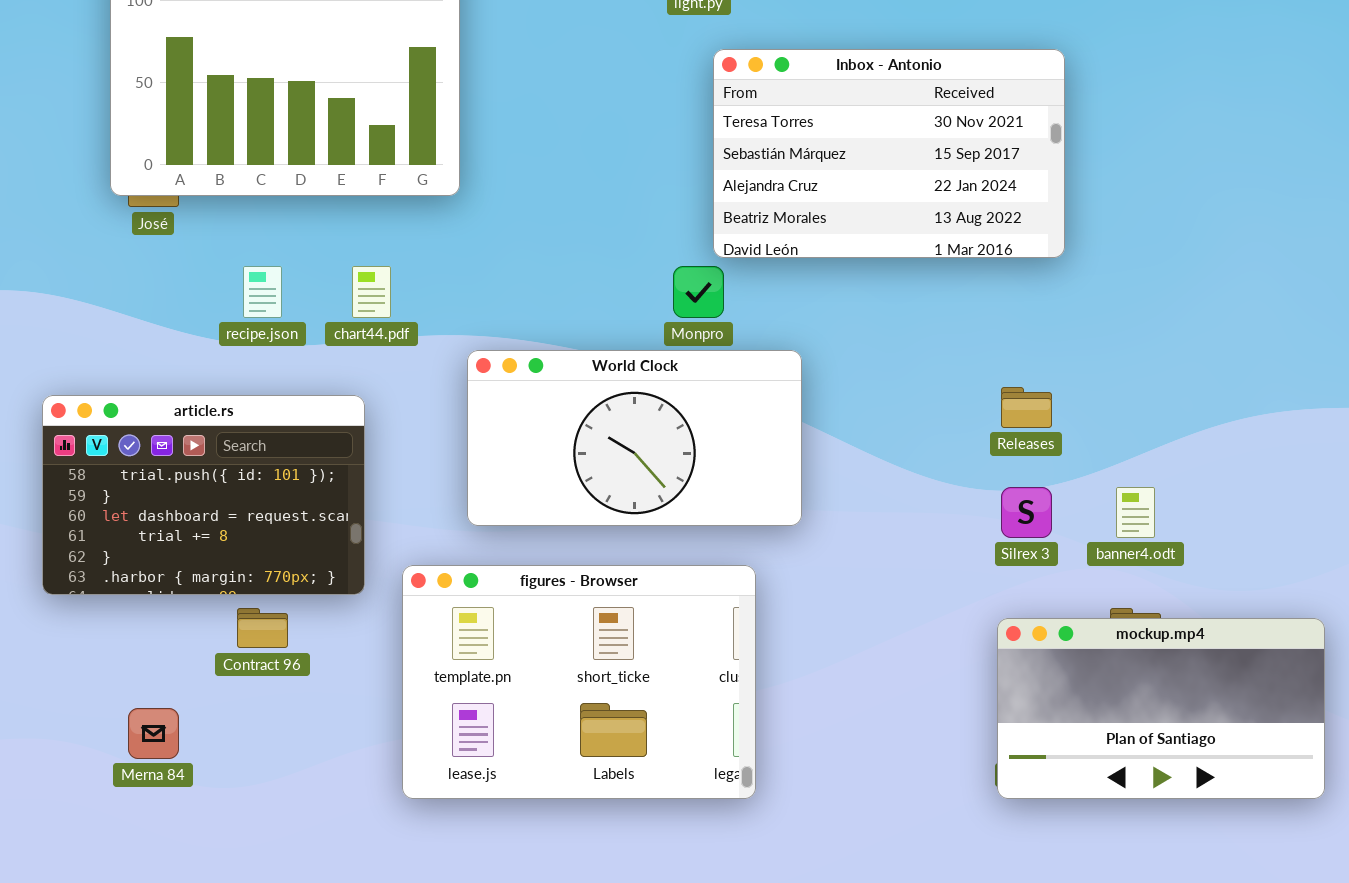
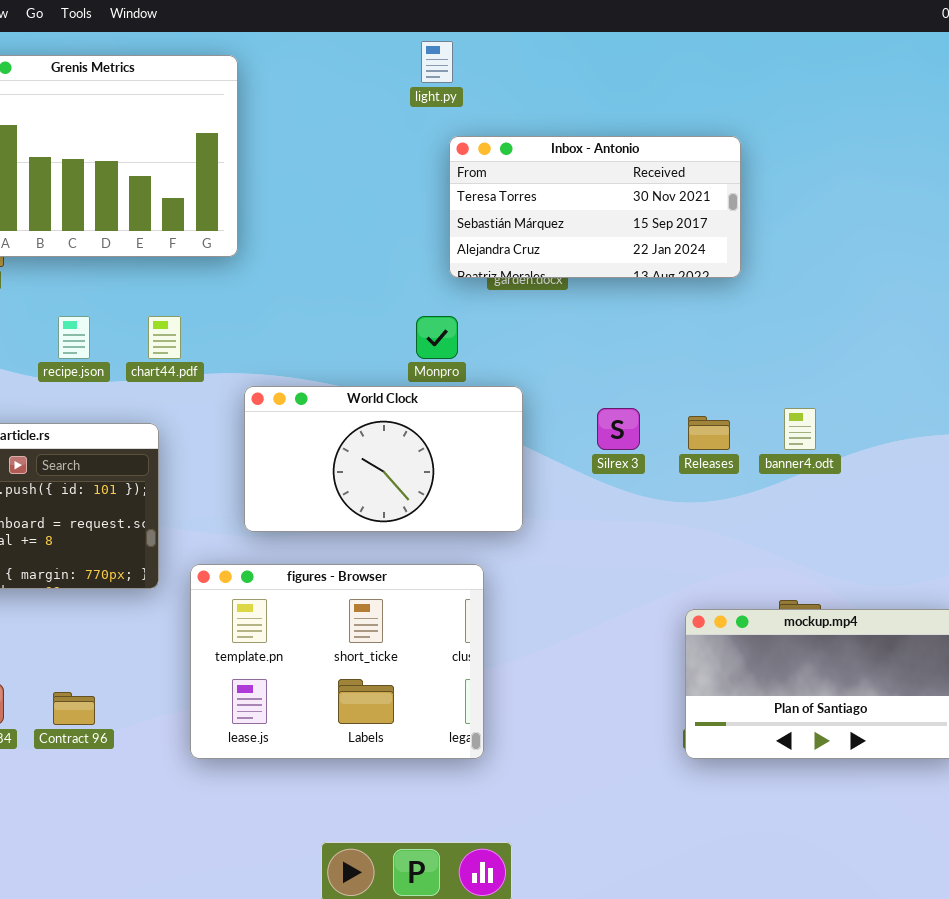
Inbox - Antonio: [713,49,1065,258] -> [449,136,741,278], resized
Silrex 3: [1001,487,1052,538] -> [597,408,640,450], moved
banner4.odt: [1116,487,1155,538] -> [784,408,816,450], moved
Contract 96: [237,608,288,648] -> [53,692,95,725], moved

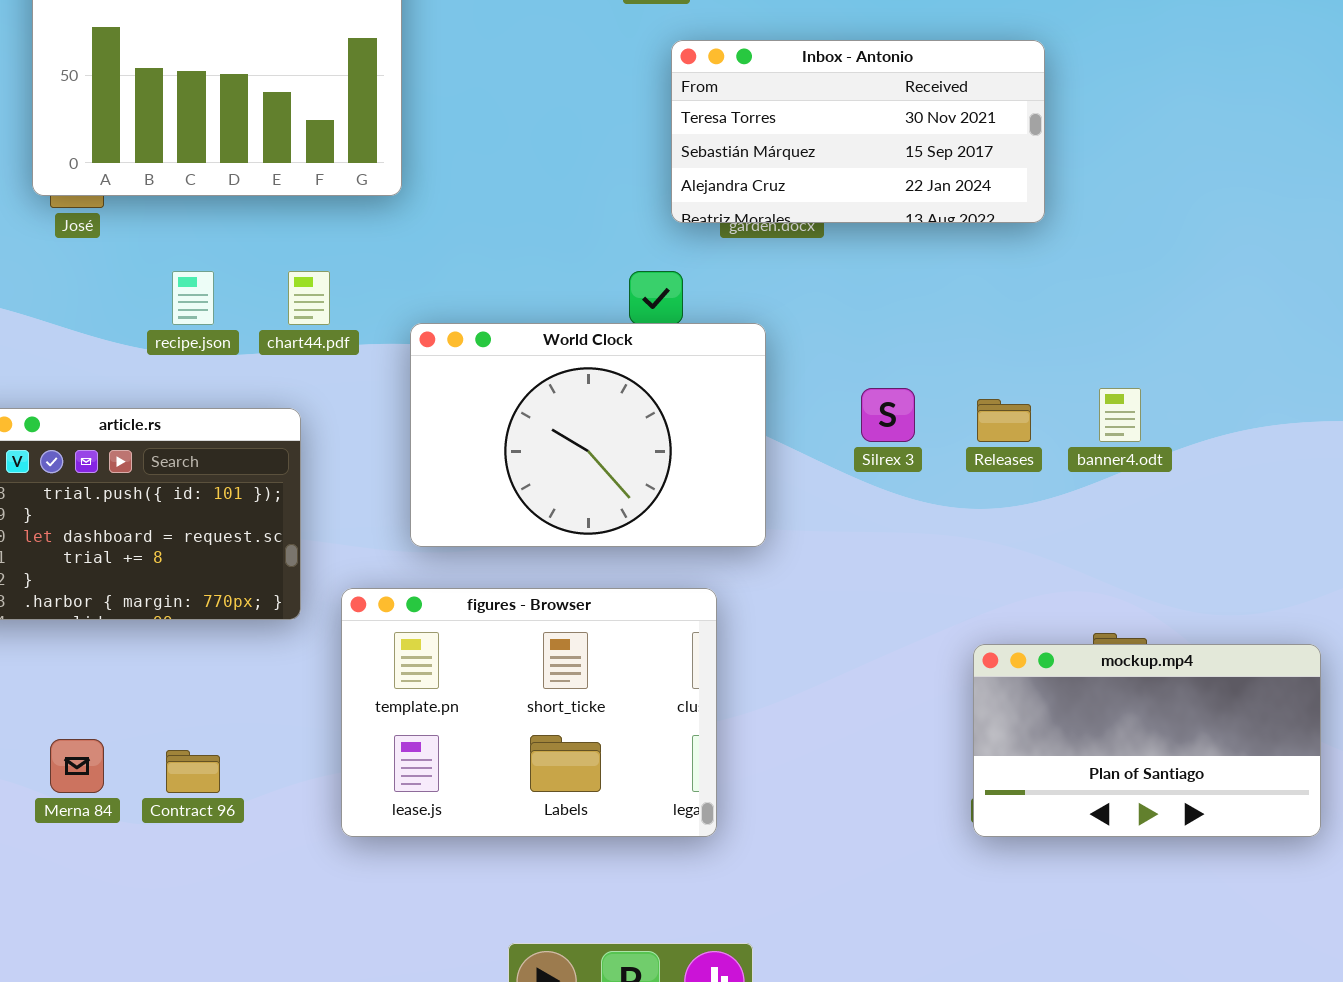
World Clock: [244,386,523,532] -> [410,323,766,547], resized

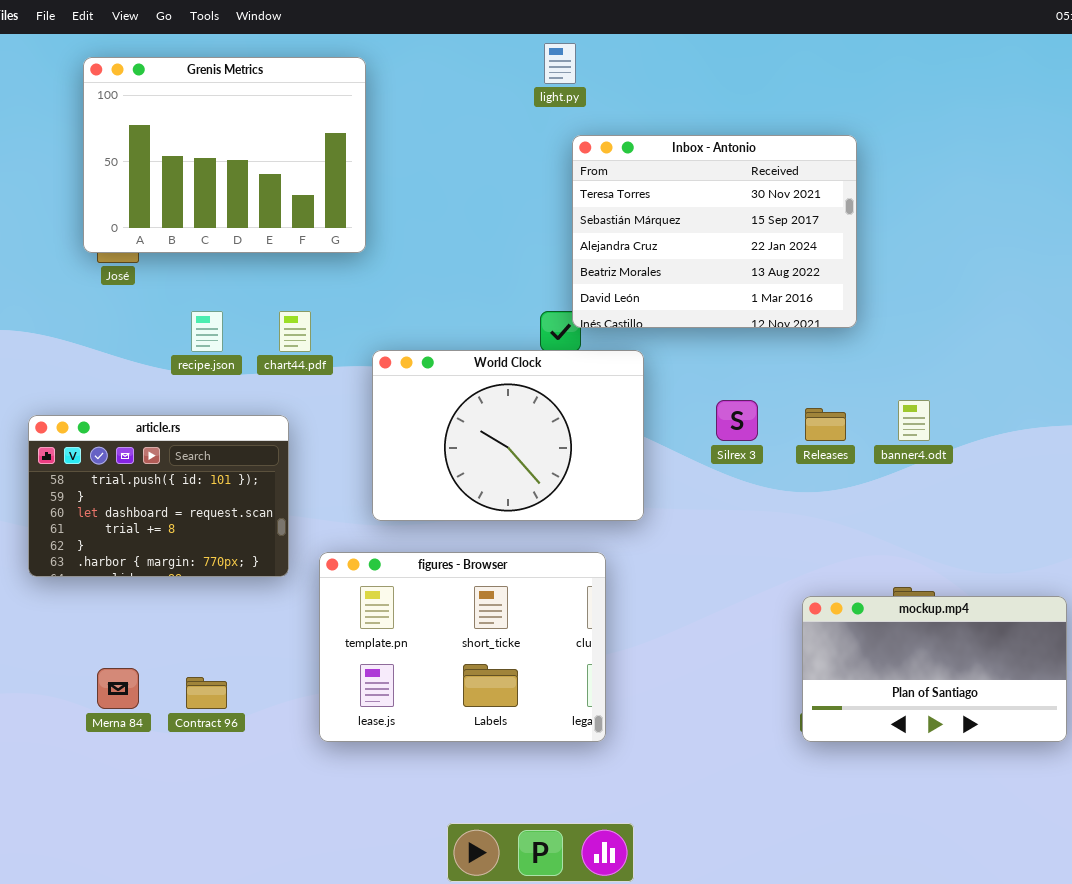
Inbox - Antonio: [671,40,1045,223] -> [572,135,857,328], resized

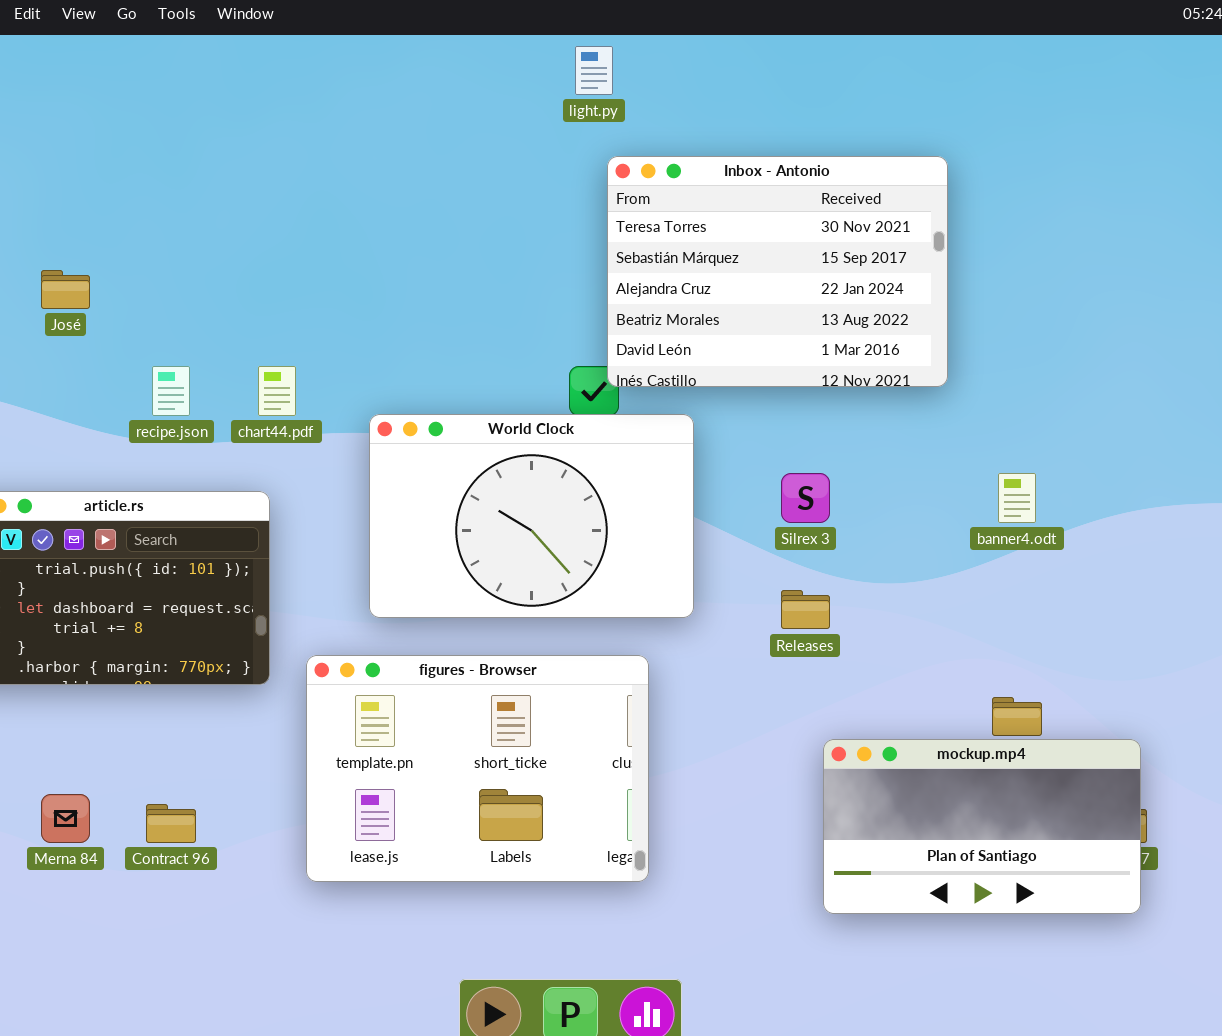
Grenis Metrics: [83,57,366,253] -> none, closed
Releases: [805,408,846,441] -> [781,590,830,629], moved
mockup.mp4: [802,596,1067,742] -> [823,739,1141,914], moved

